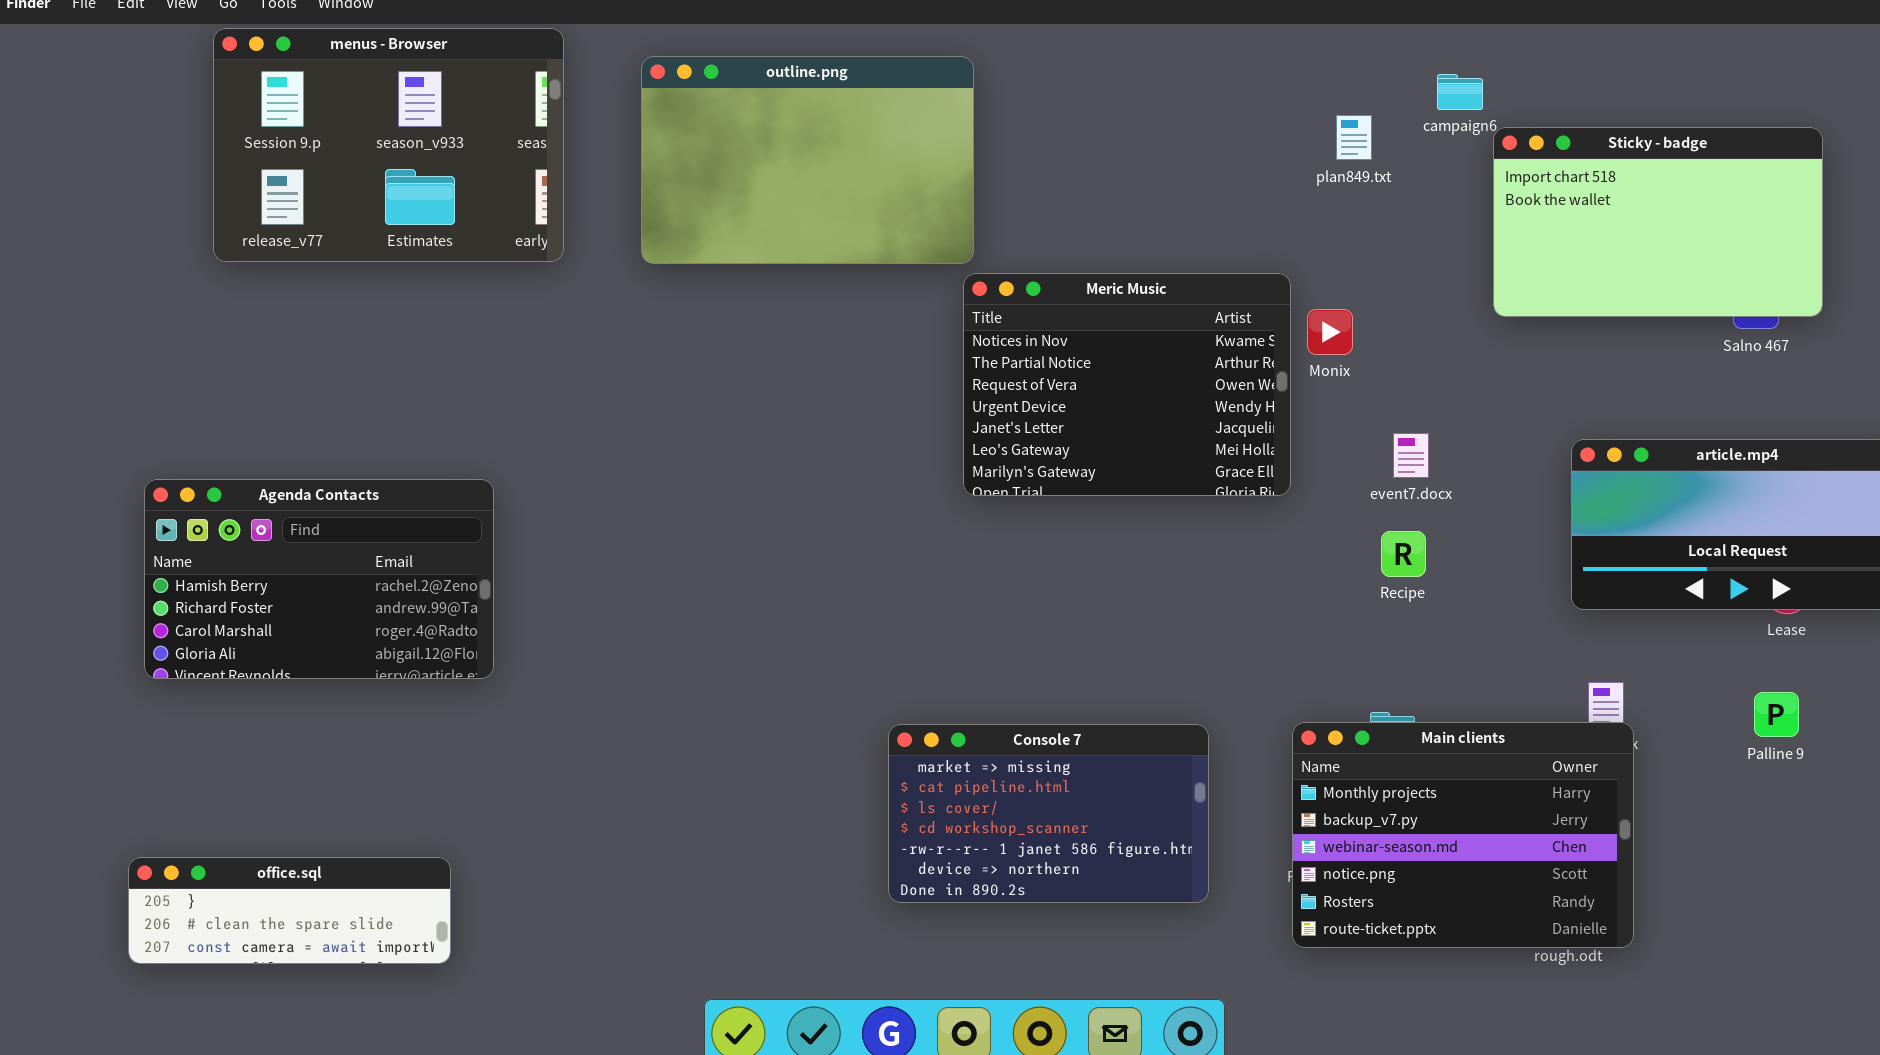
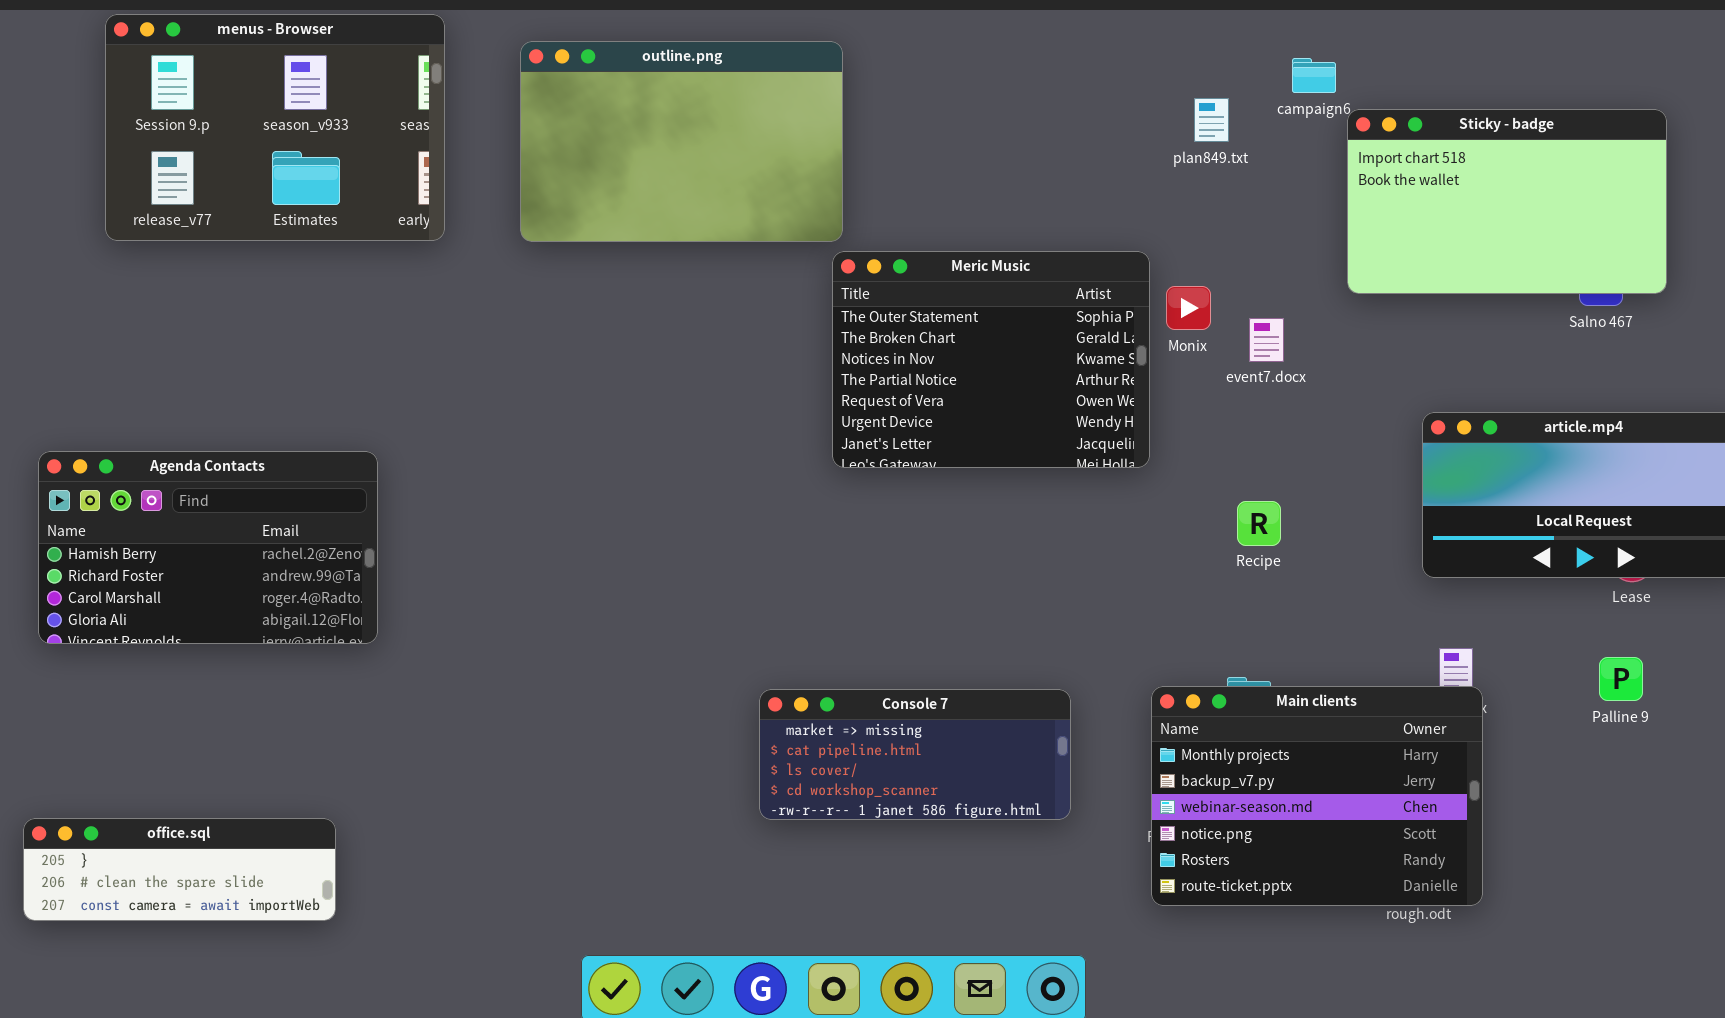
Meric Music: [963,273,1291,496] -> [832,251,1150,468], scrolled up 2 rows
event7.docx: [1393,433,1429,478] -> [1249,318,1284,362], moved
Console 7: [888,724,1209,903] -> [759,689,1071,820], resized

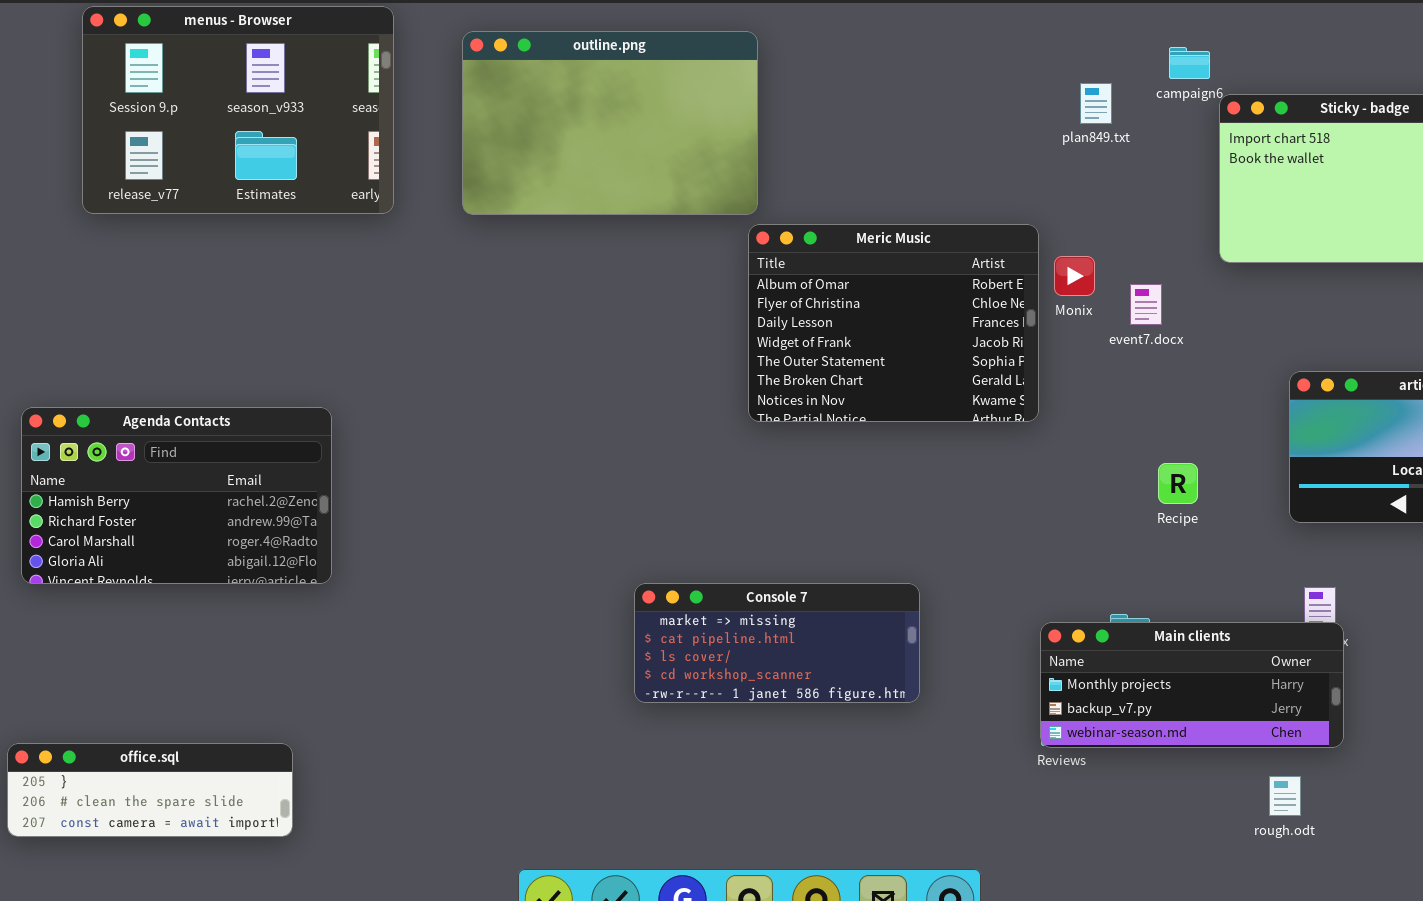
Meric Music: [832,251,1150,468] -> [748,224,1039,422], scrolled up 4 rows
Recipe: [1237,501,1281,546] -> [1158,463,1198,504], moved
Main clients: [1151,686,1483,906] -> [1040,622,1344,748], resized
Console 7: [759,689,1071,820] -> [634,583,920,703], moved

